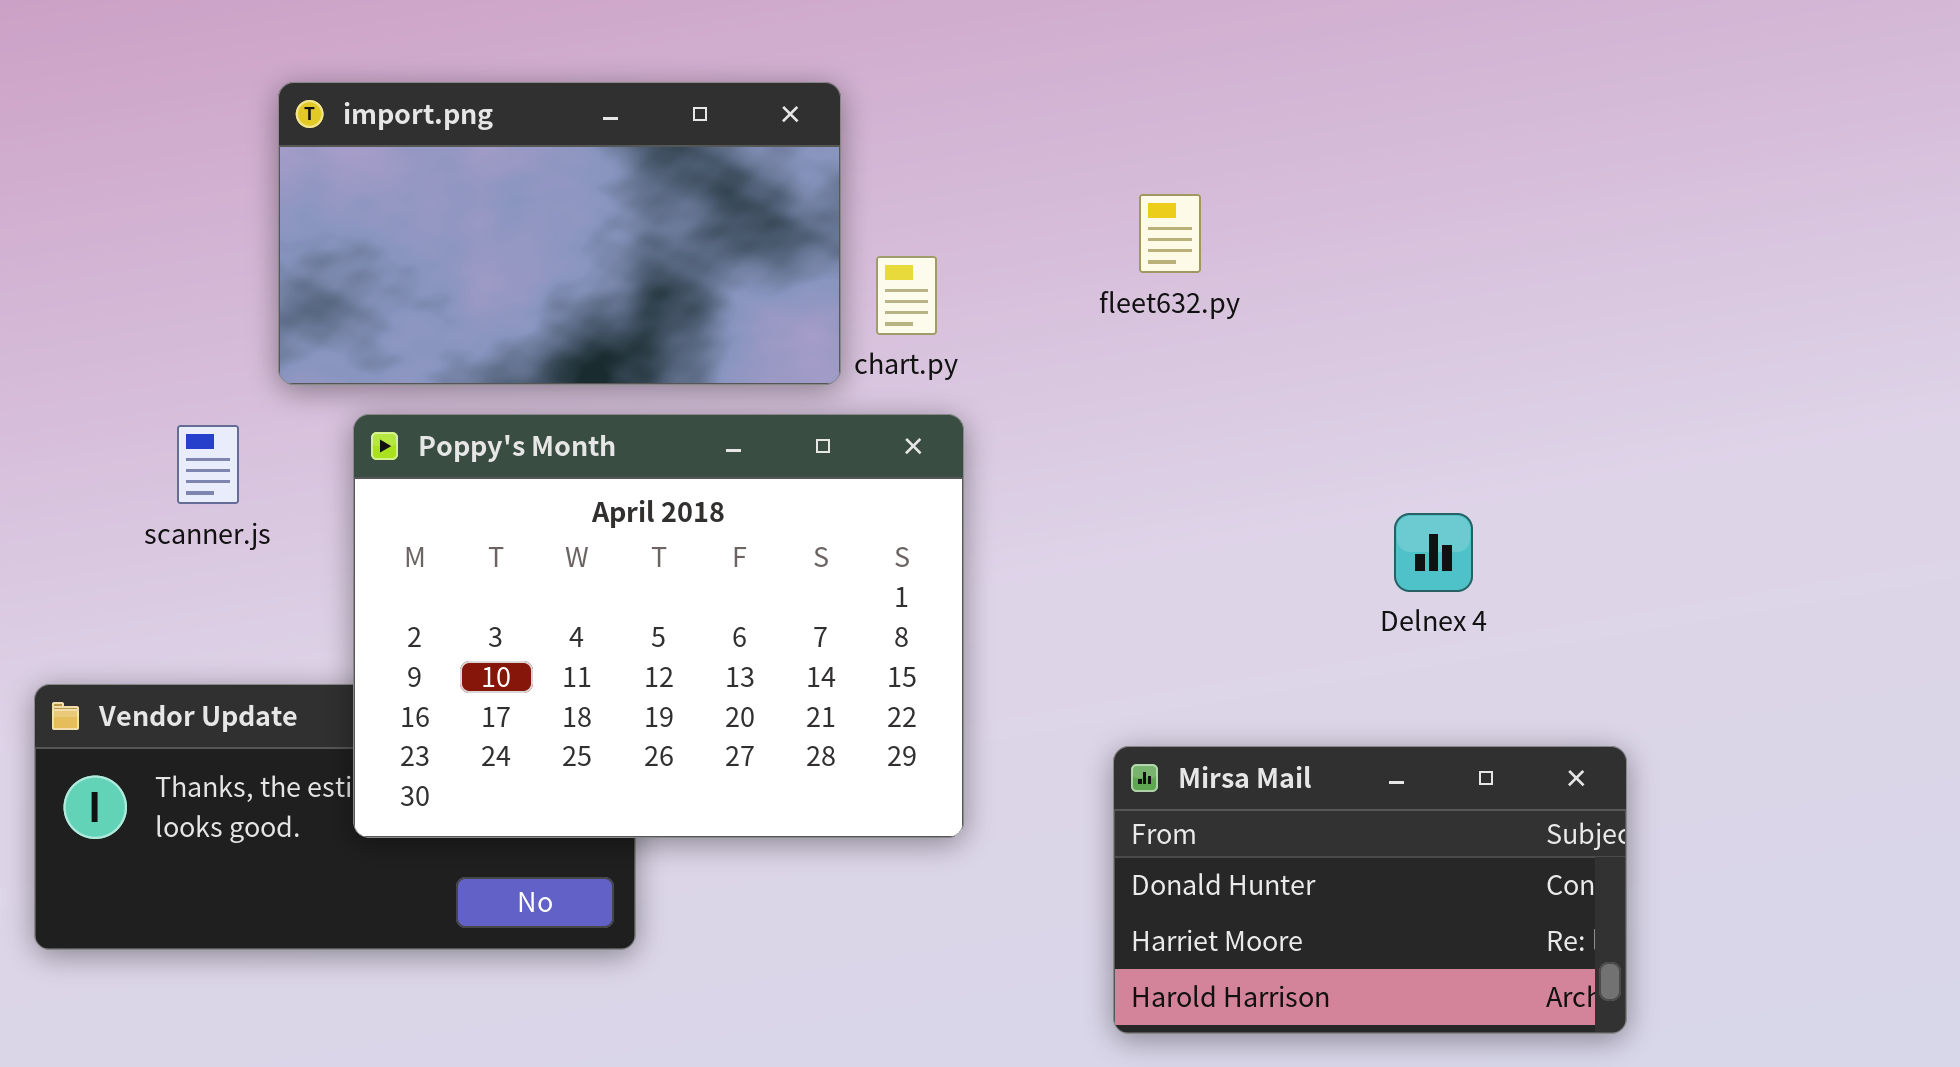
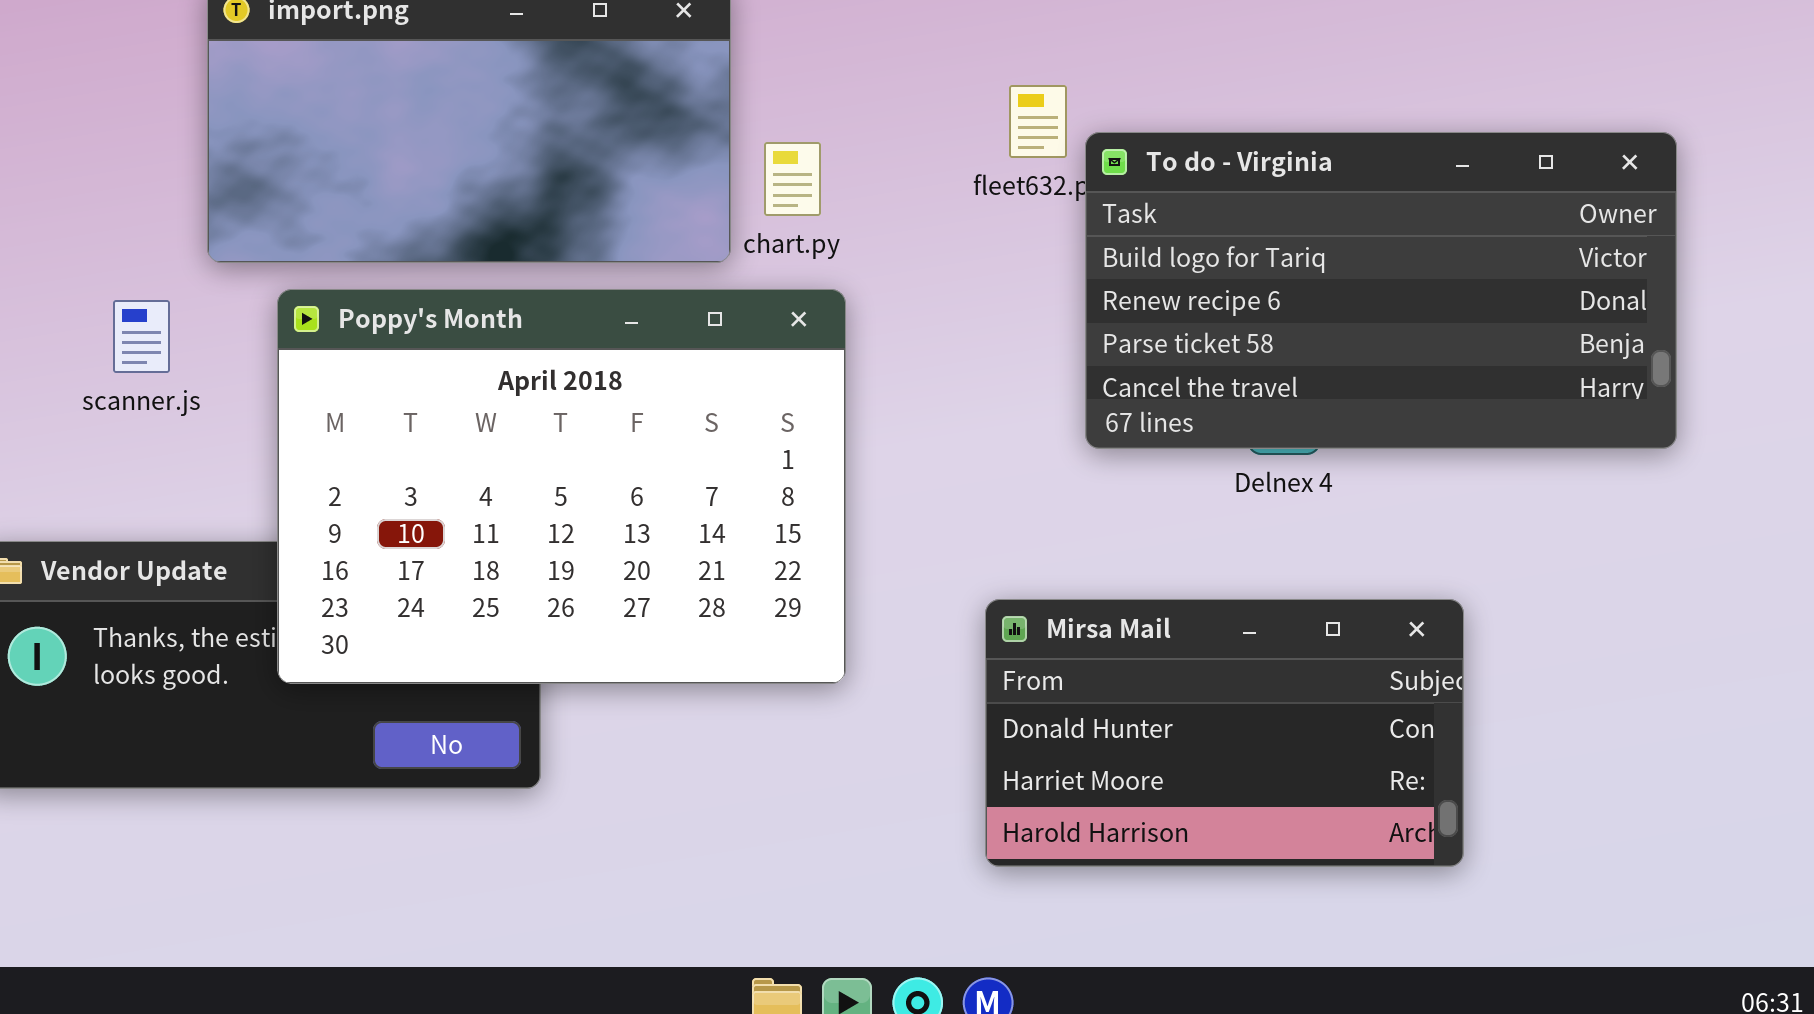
To do - Virginia: none -> [1085,132,1677,449], opened

